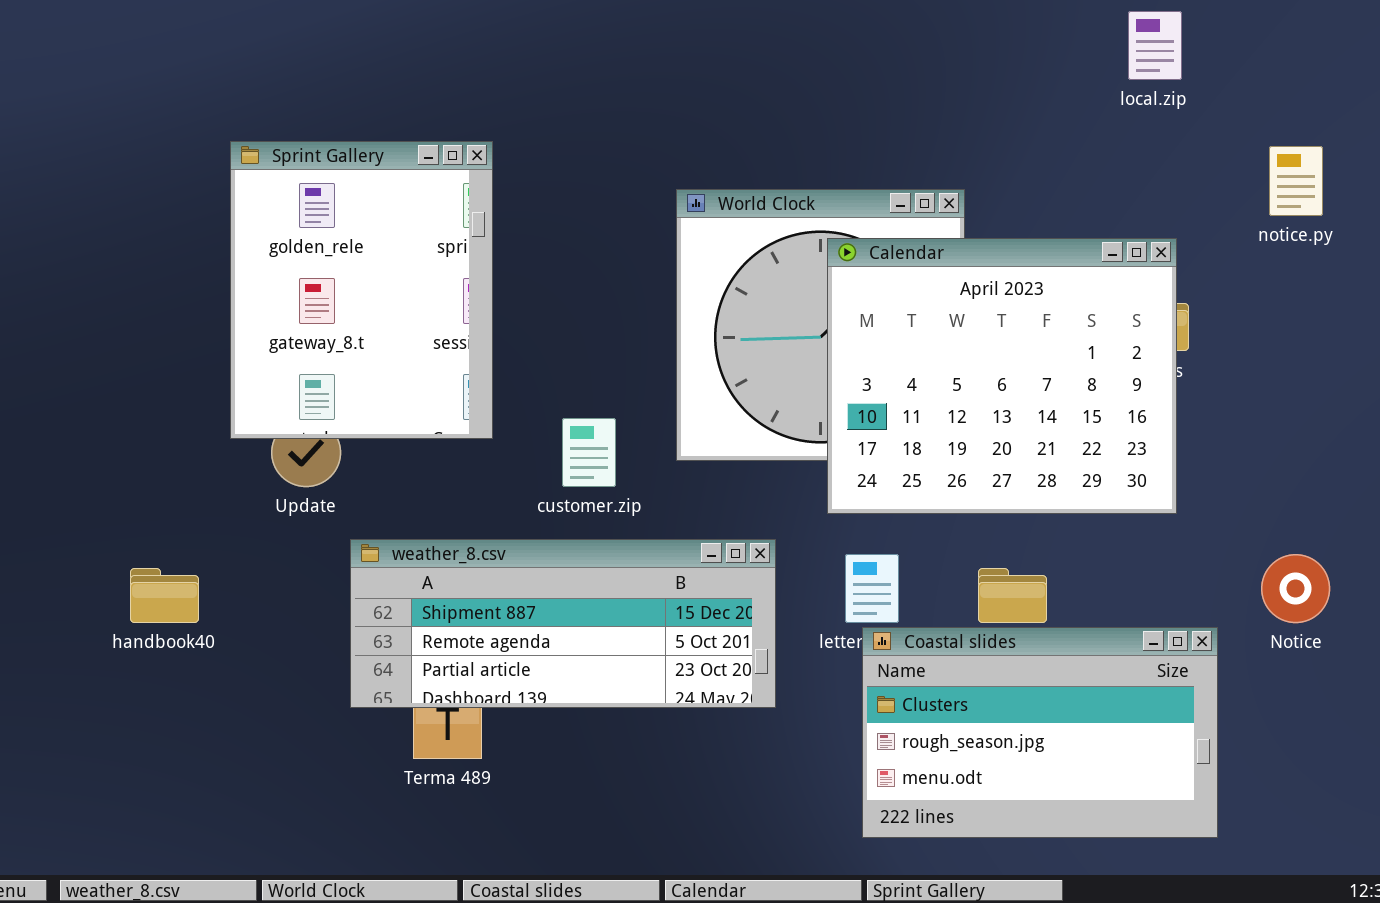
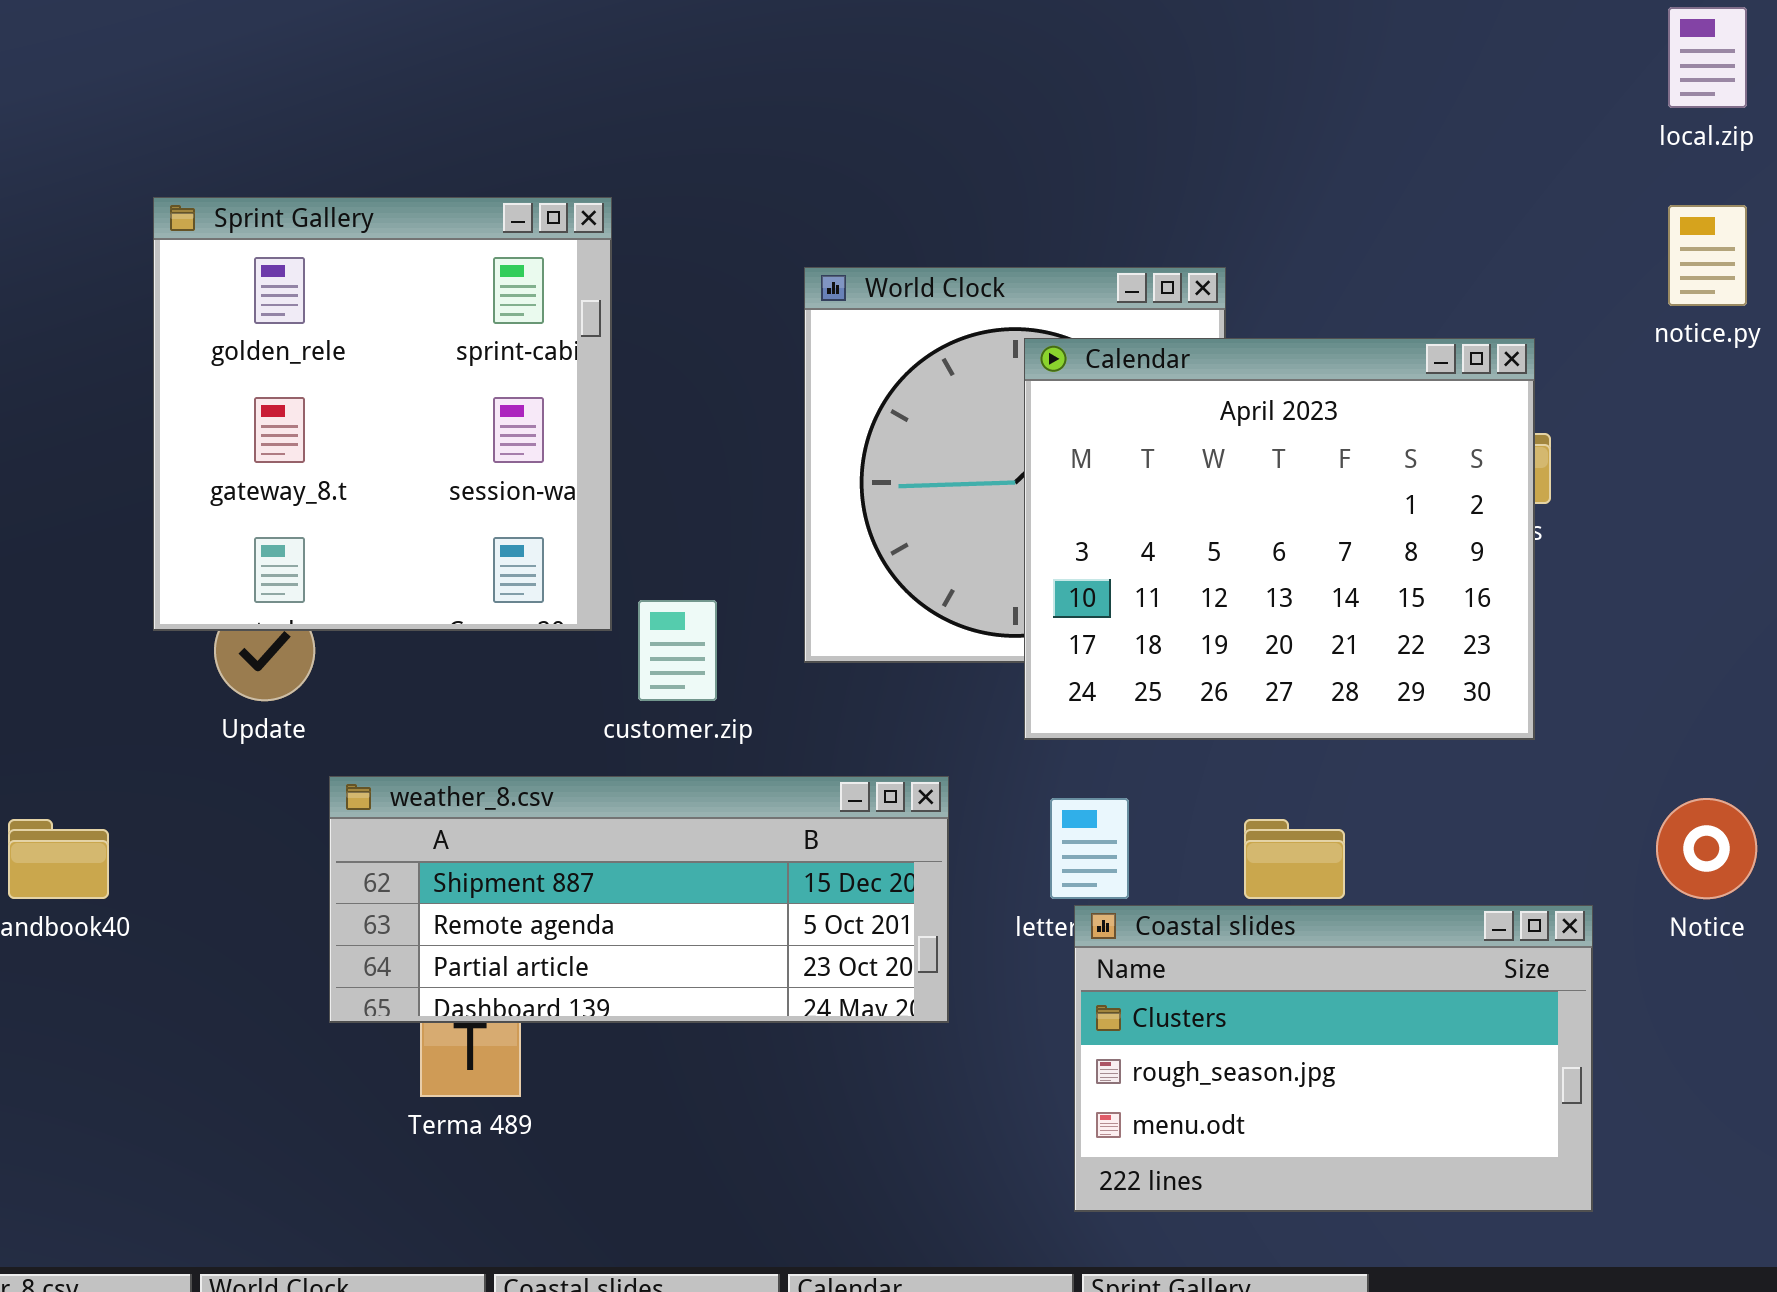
local.zip: [1128,11,1182,80] -> [1668,7,1747,108], moved
Sprint Gallery: [230,141,493,439] -> [153,197,612,631], resized

